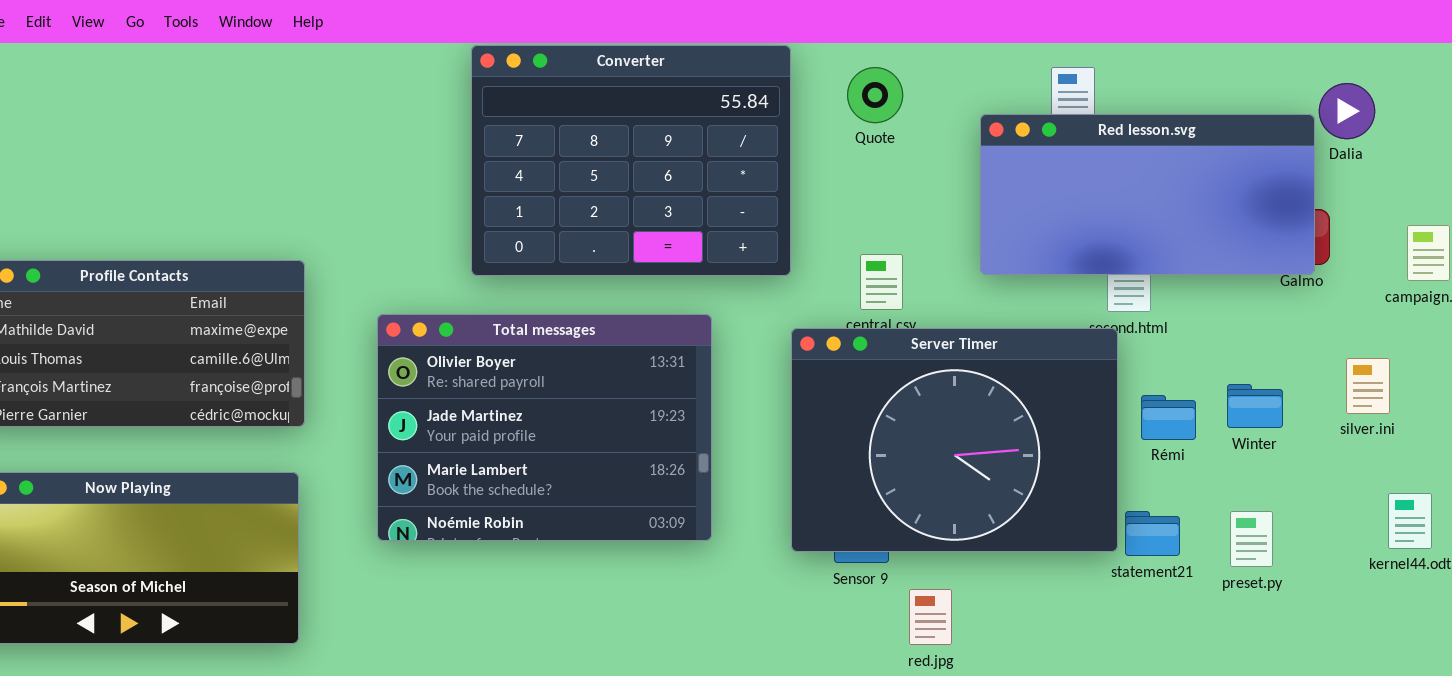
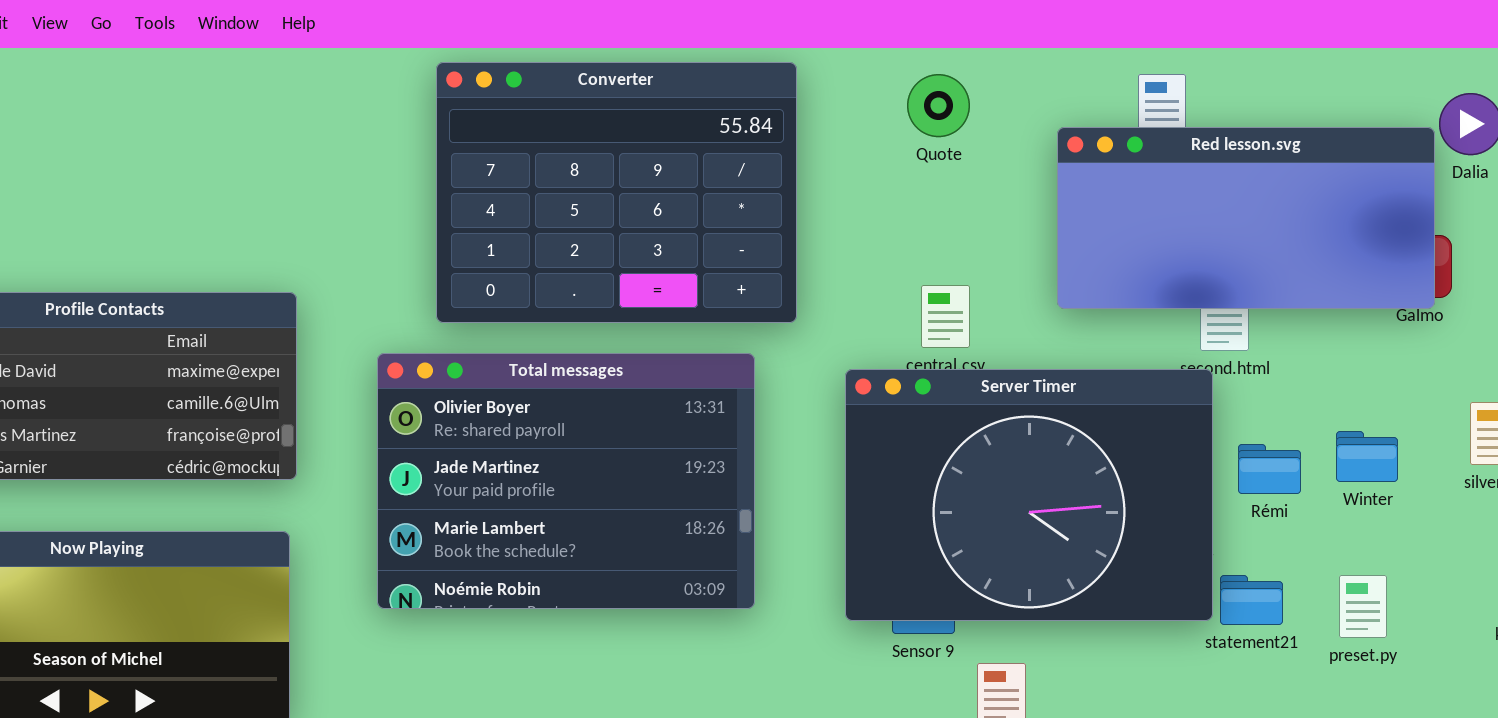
Converter: [471,45,791,276] -> [436,62,797,323], moved

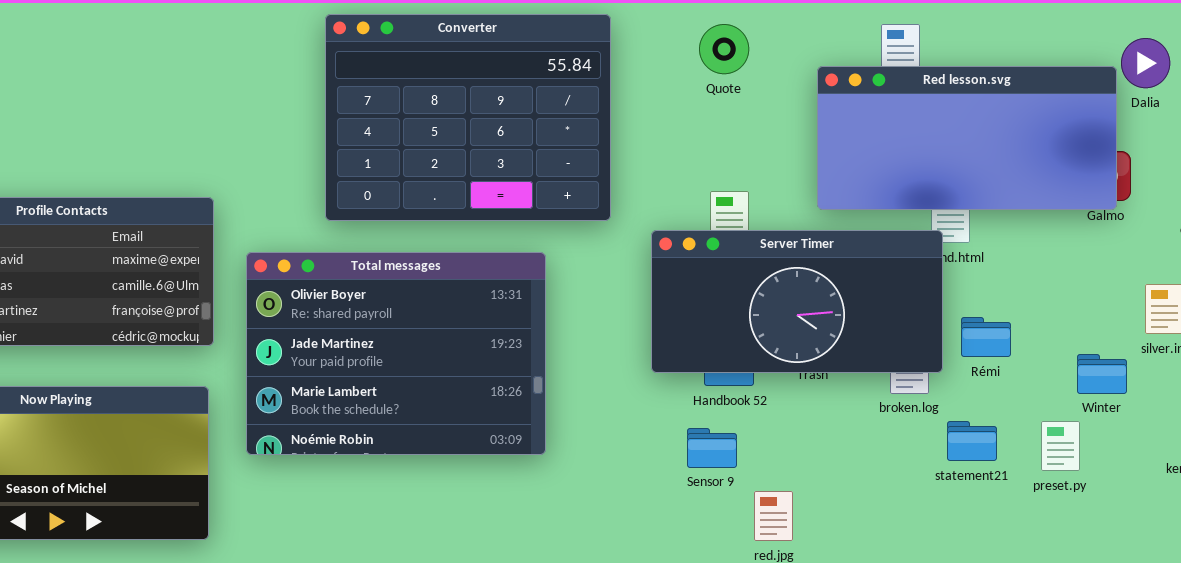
Total messages: [377,353,755,609] -> [246,252,546,455], moved
Server Timer: [845,369,1213,621] -> [651,230,943,373], moved, resized
Winter: [1336,431,1398,482] -> [1077,354,1127,394], moved

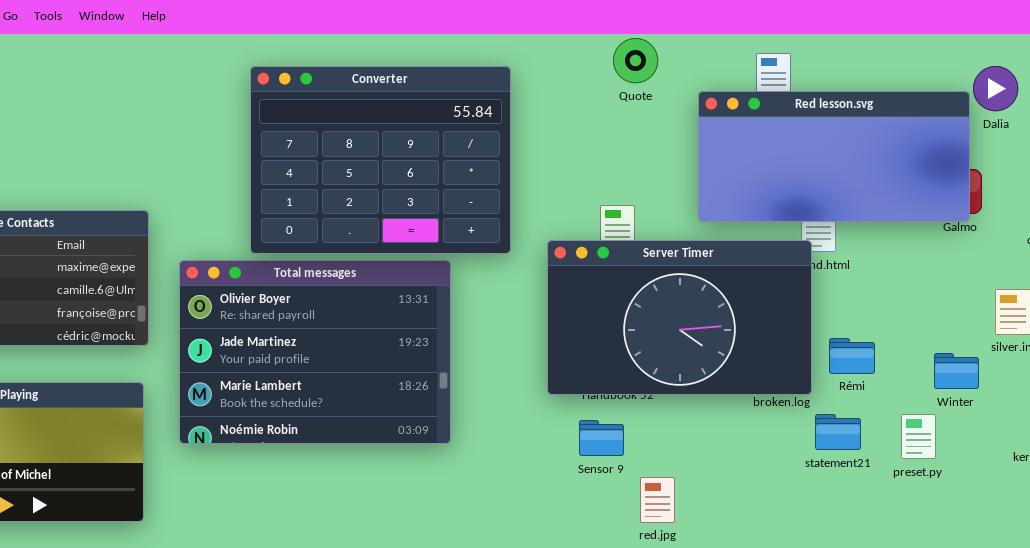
Converter: [325,14,611,221] -> [250,66,511,254], moved
Quote: [699,24,749,74] -> [613,38,658,83], moved
Server Timer: [651,230,943,373] -> [547,240,812,395], resized
Rémi: [961,317,1011,357] -> [829,338,875,374], moved

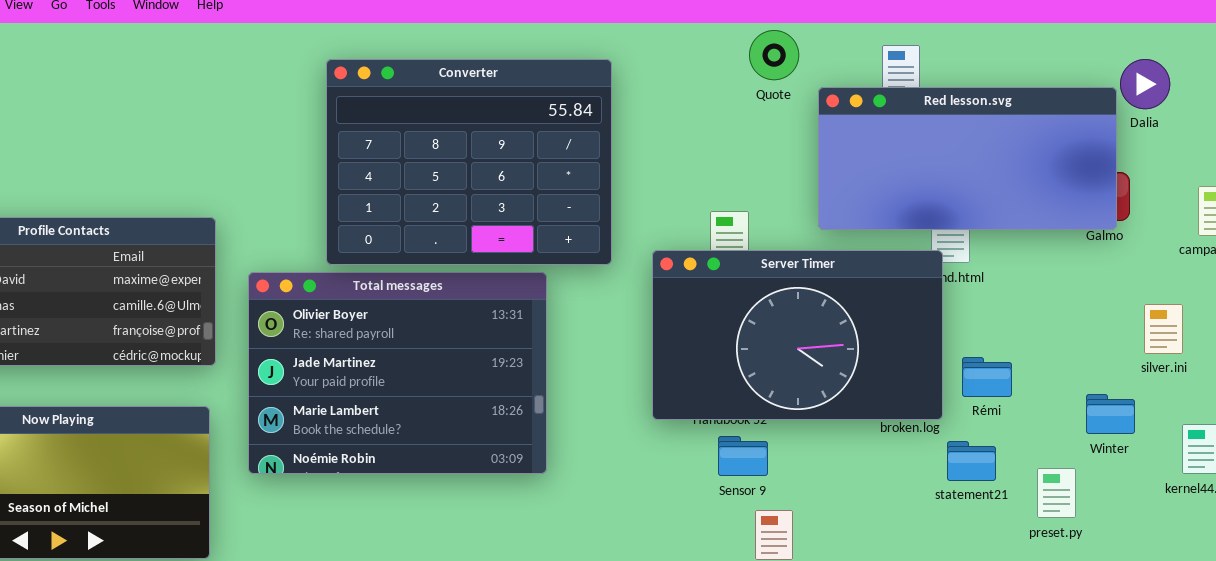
Quote: [613,38,658,83] -> [749,30,799,80], moved
Winter: [934,353,979,389] -> [1086,394,1135,434], moved
preset.py: [901,414,936,459] -> [1037,468,1076,518], moved
Sensor 9: [579,420,624,456] -> [718,436,768,476], moved

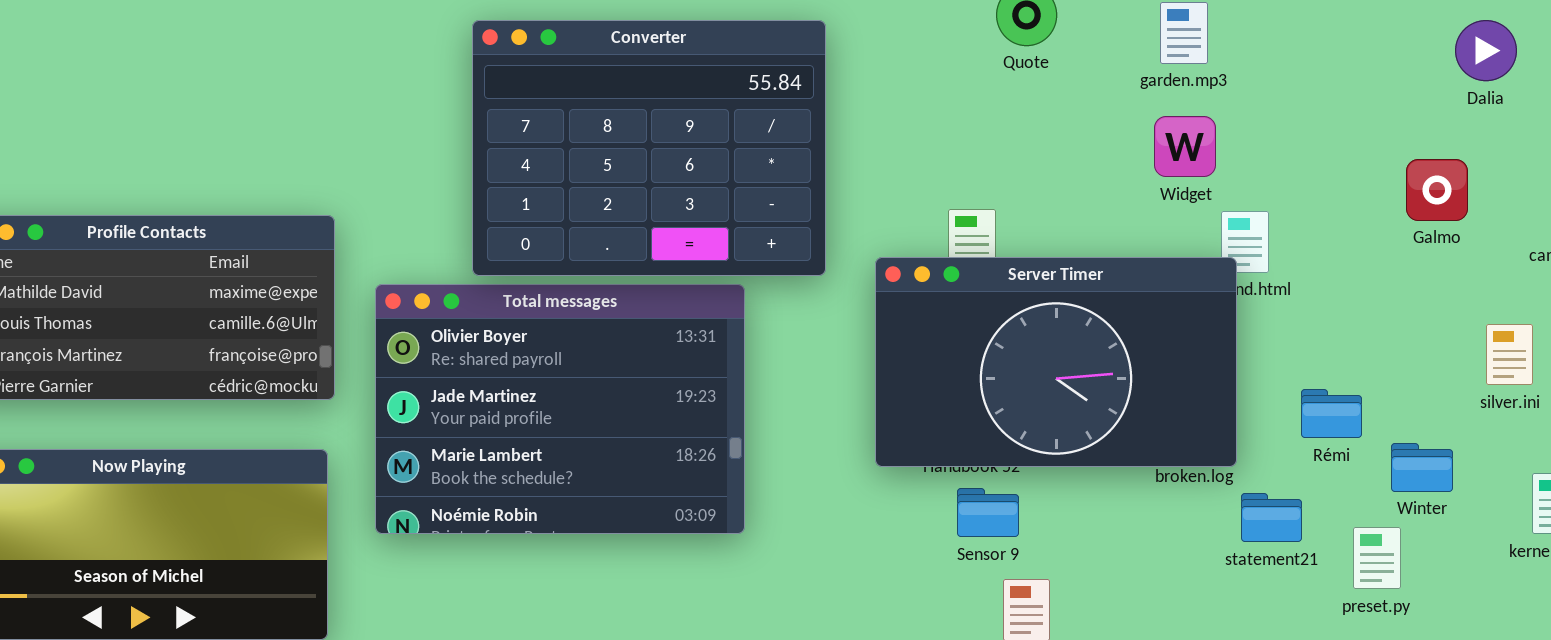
Red lesson.svg: [818,87,1117,230] -> none, closed
Rémi: [962,357,1012,397] -> [1301,389,1362,438], moved
Winter: [1086,394,1135,434] -> [1391,443,1453,492], moved

